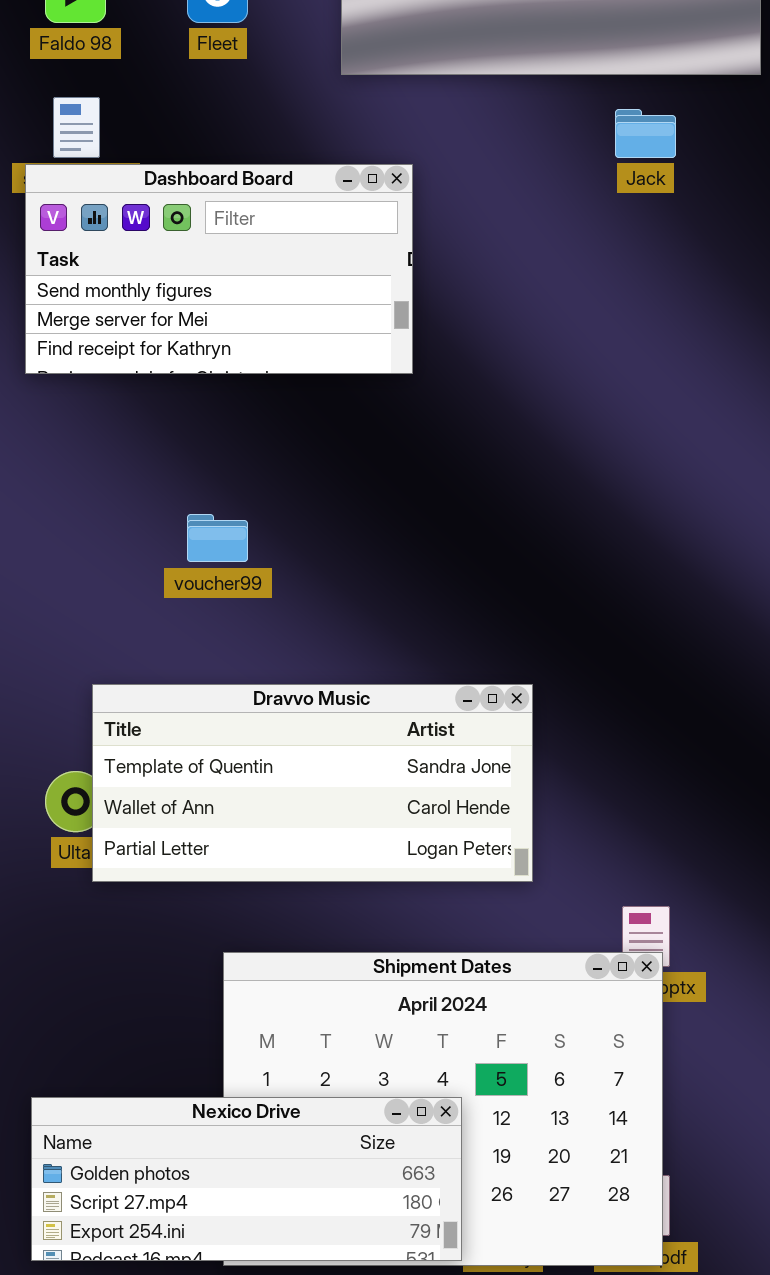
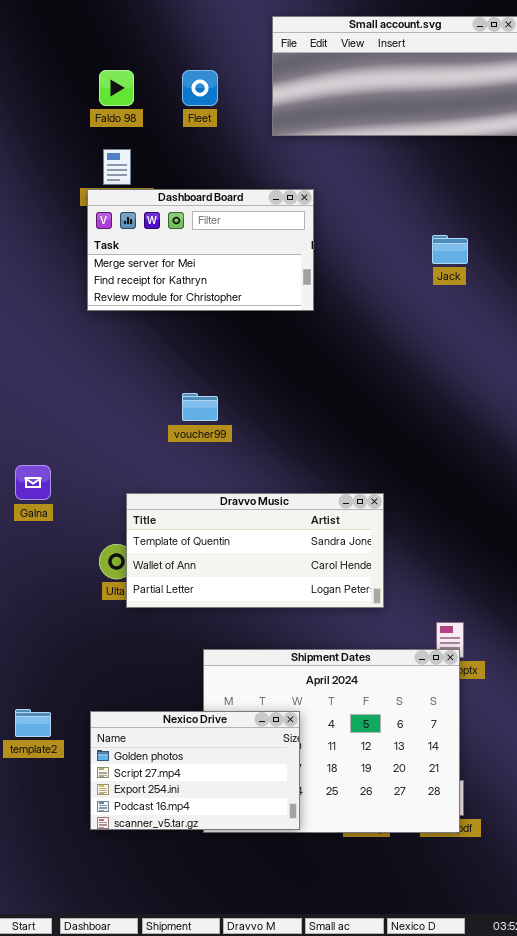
Jack: [615,109,676,158] -> [432,235,468,264], moved
Dashboard Board: [25,164,413,374] -> [87,189,314,311], scrolled down 1 row
Nexico Drive: [31,1097,462,1261] -> [90,711,300,830], resized

